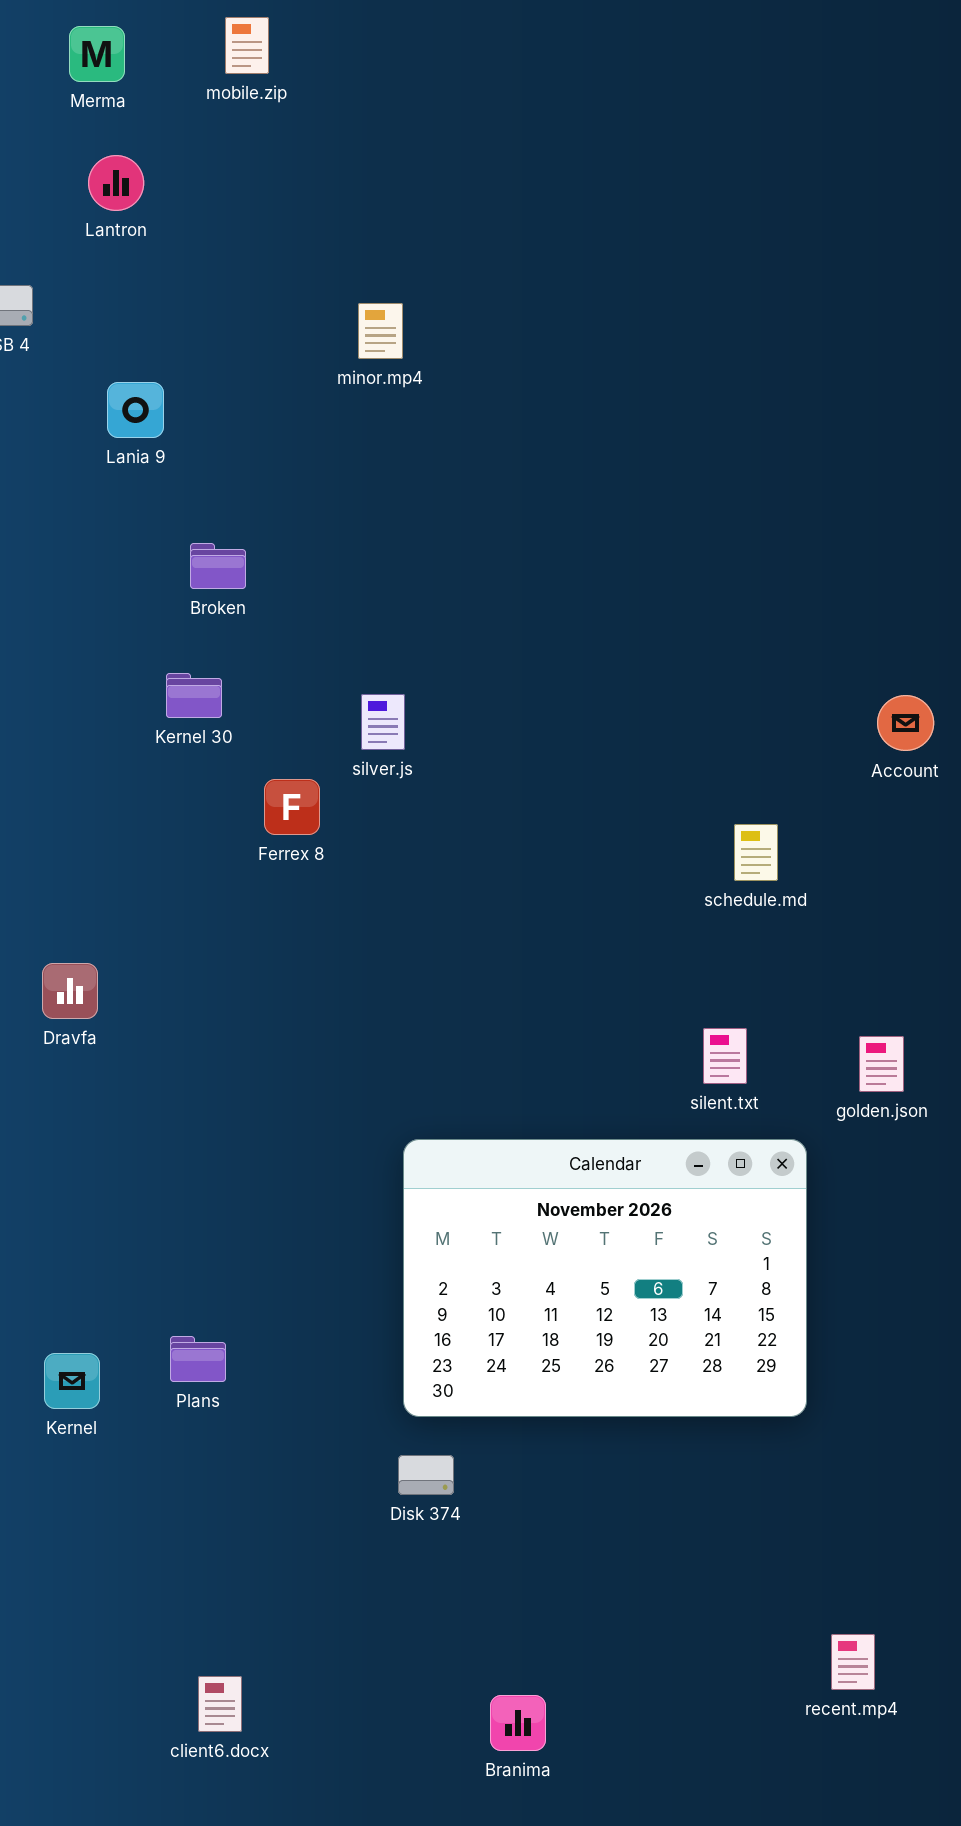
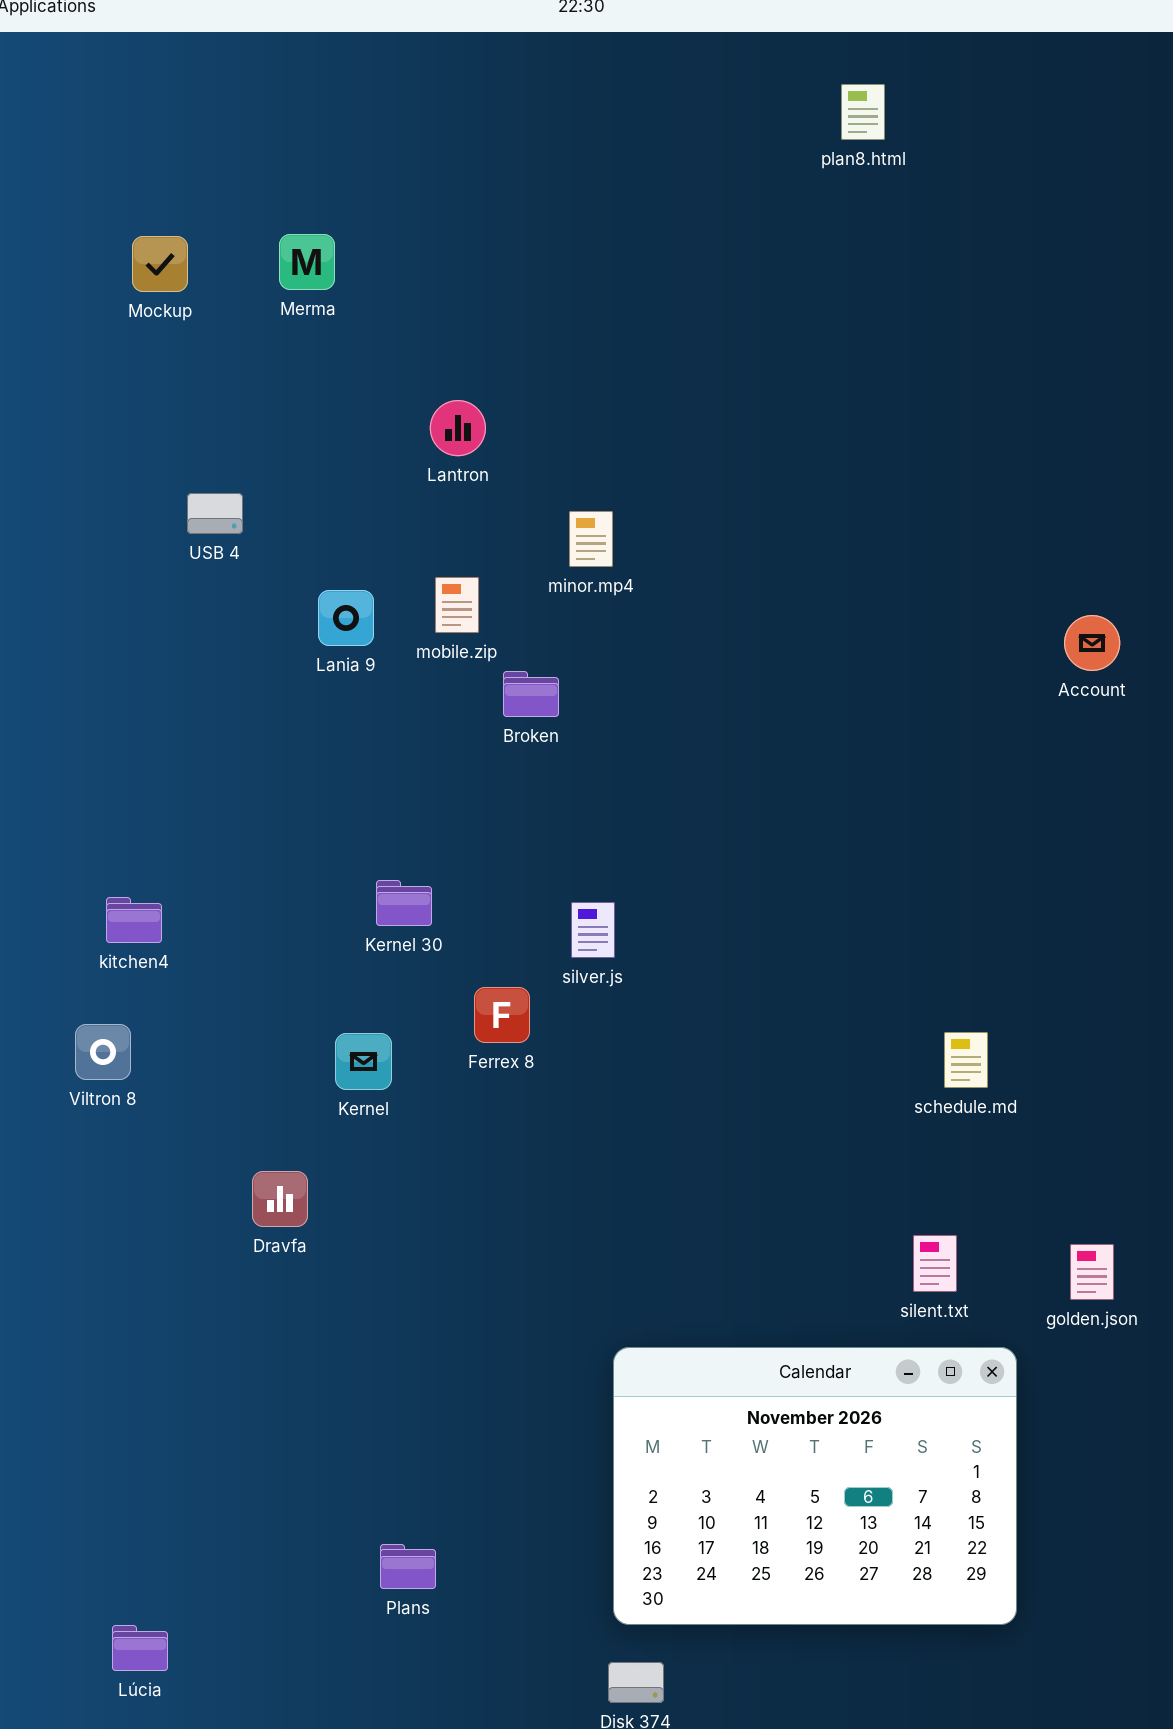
mobile.zip: [225,17,269,74] -> [435,577,479,633], moved
Lantron: [88,155,144,211] -> [430,400,486,456], moved
Broken: [190,543,246,589] -> [503,671,559,717], moved
Account: [877,695,934,751] -> [1064,615,1120,671], moved
Kernel: [44,1353,100,1409] -> [335,1033,392,1090], moved

